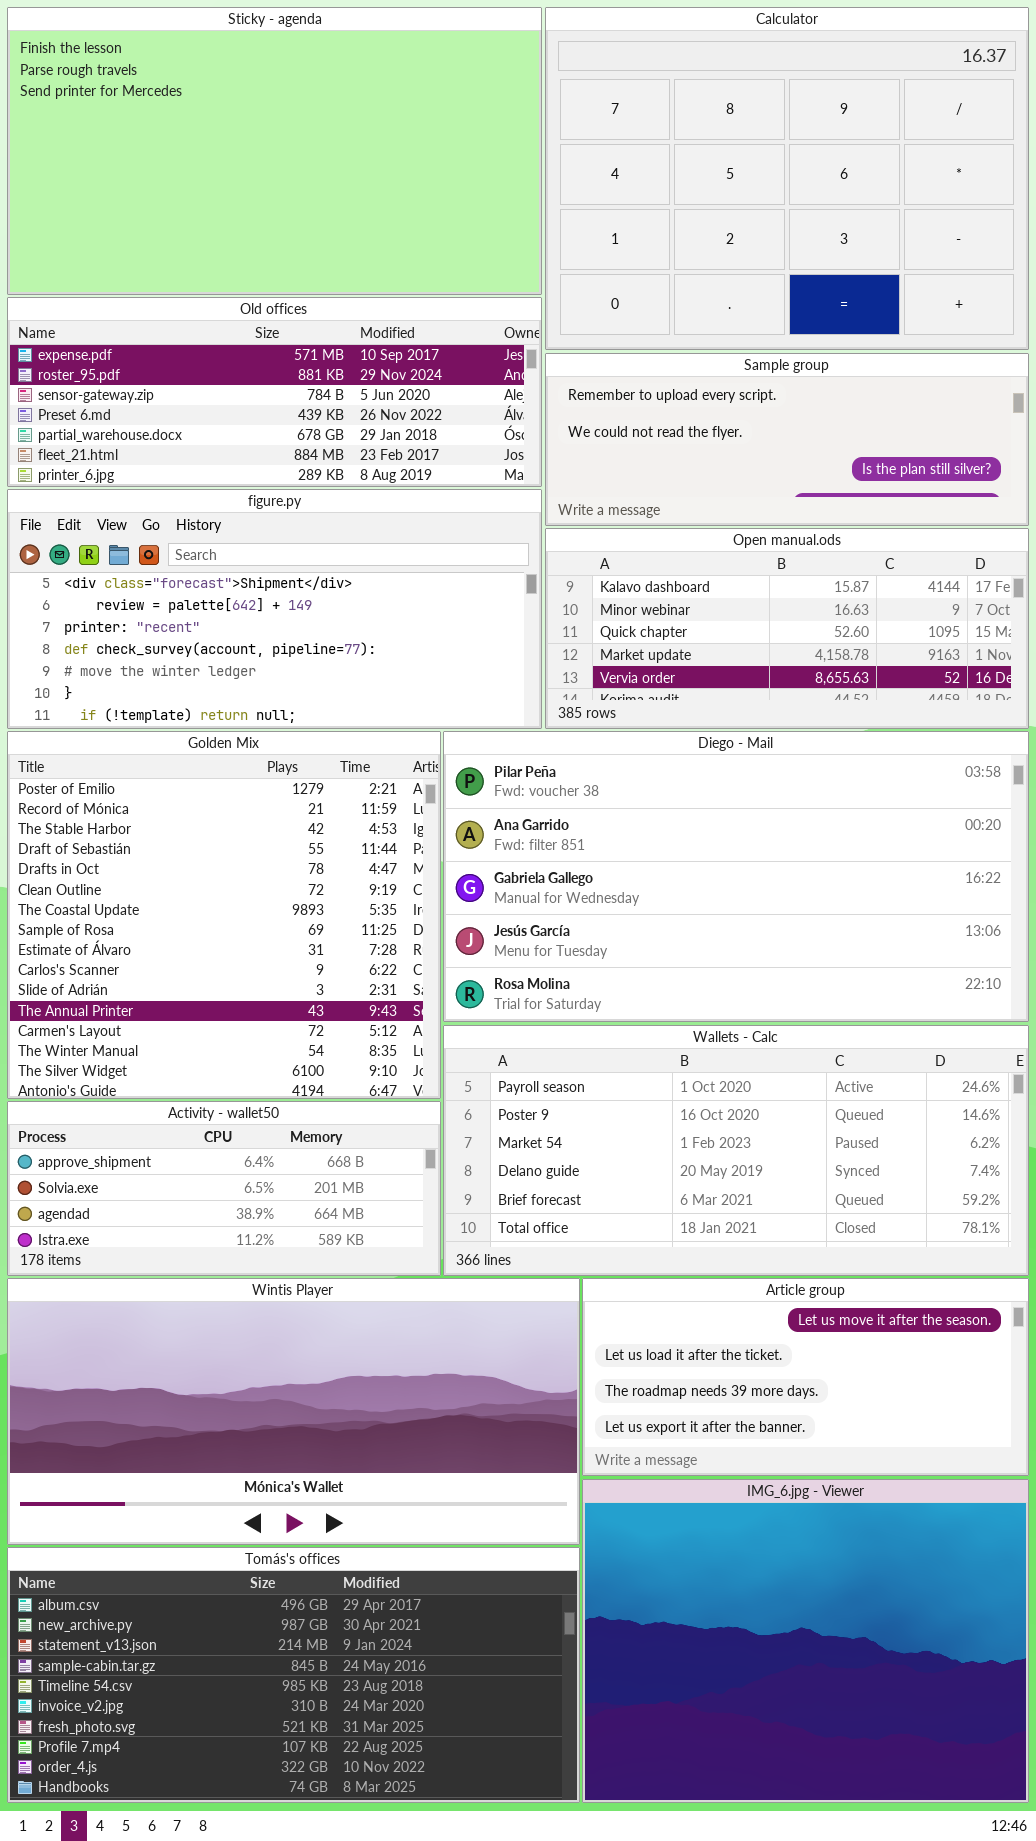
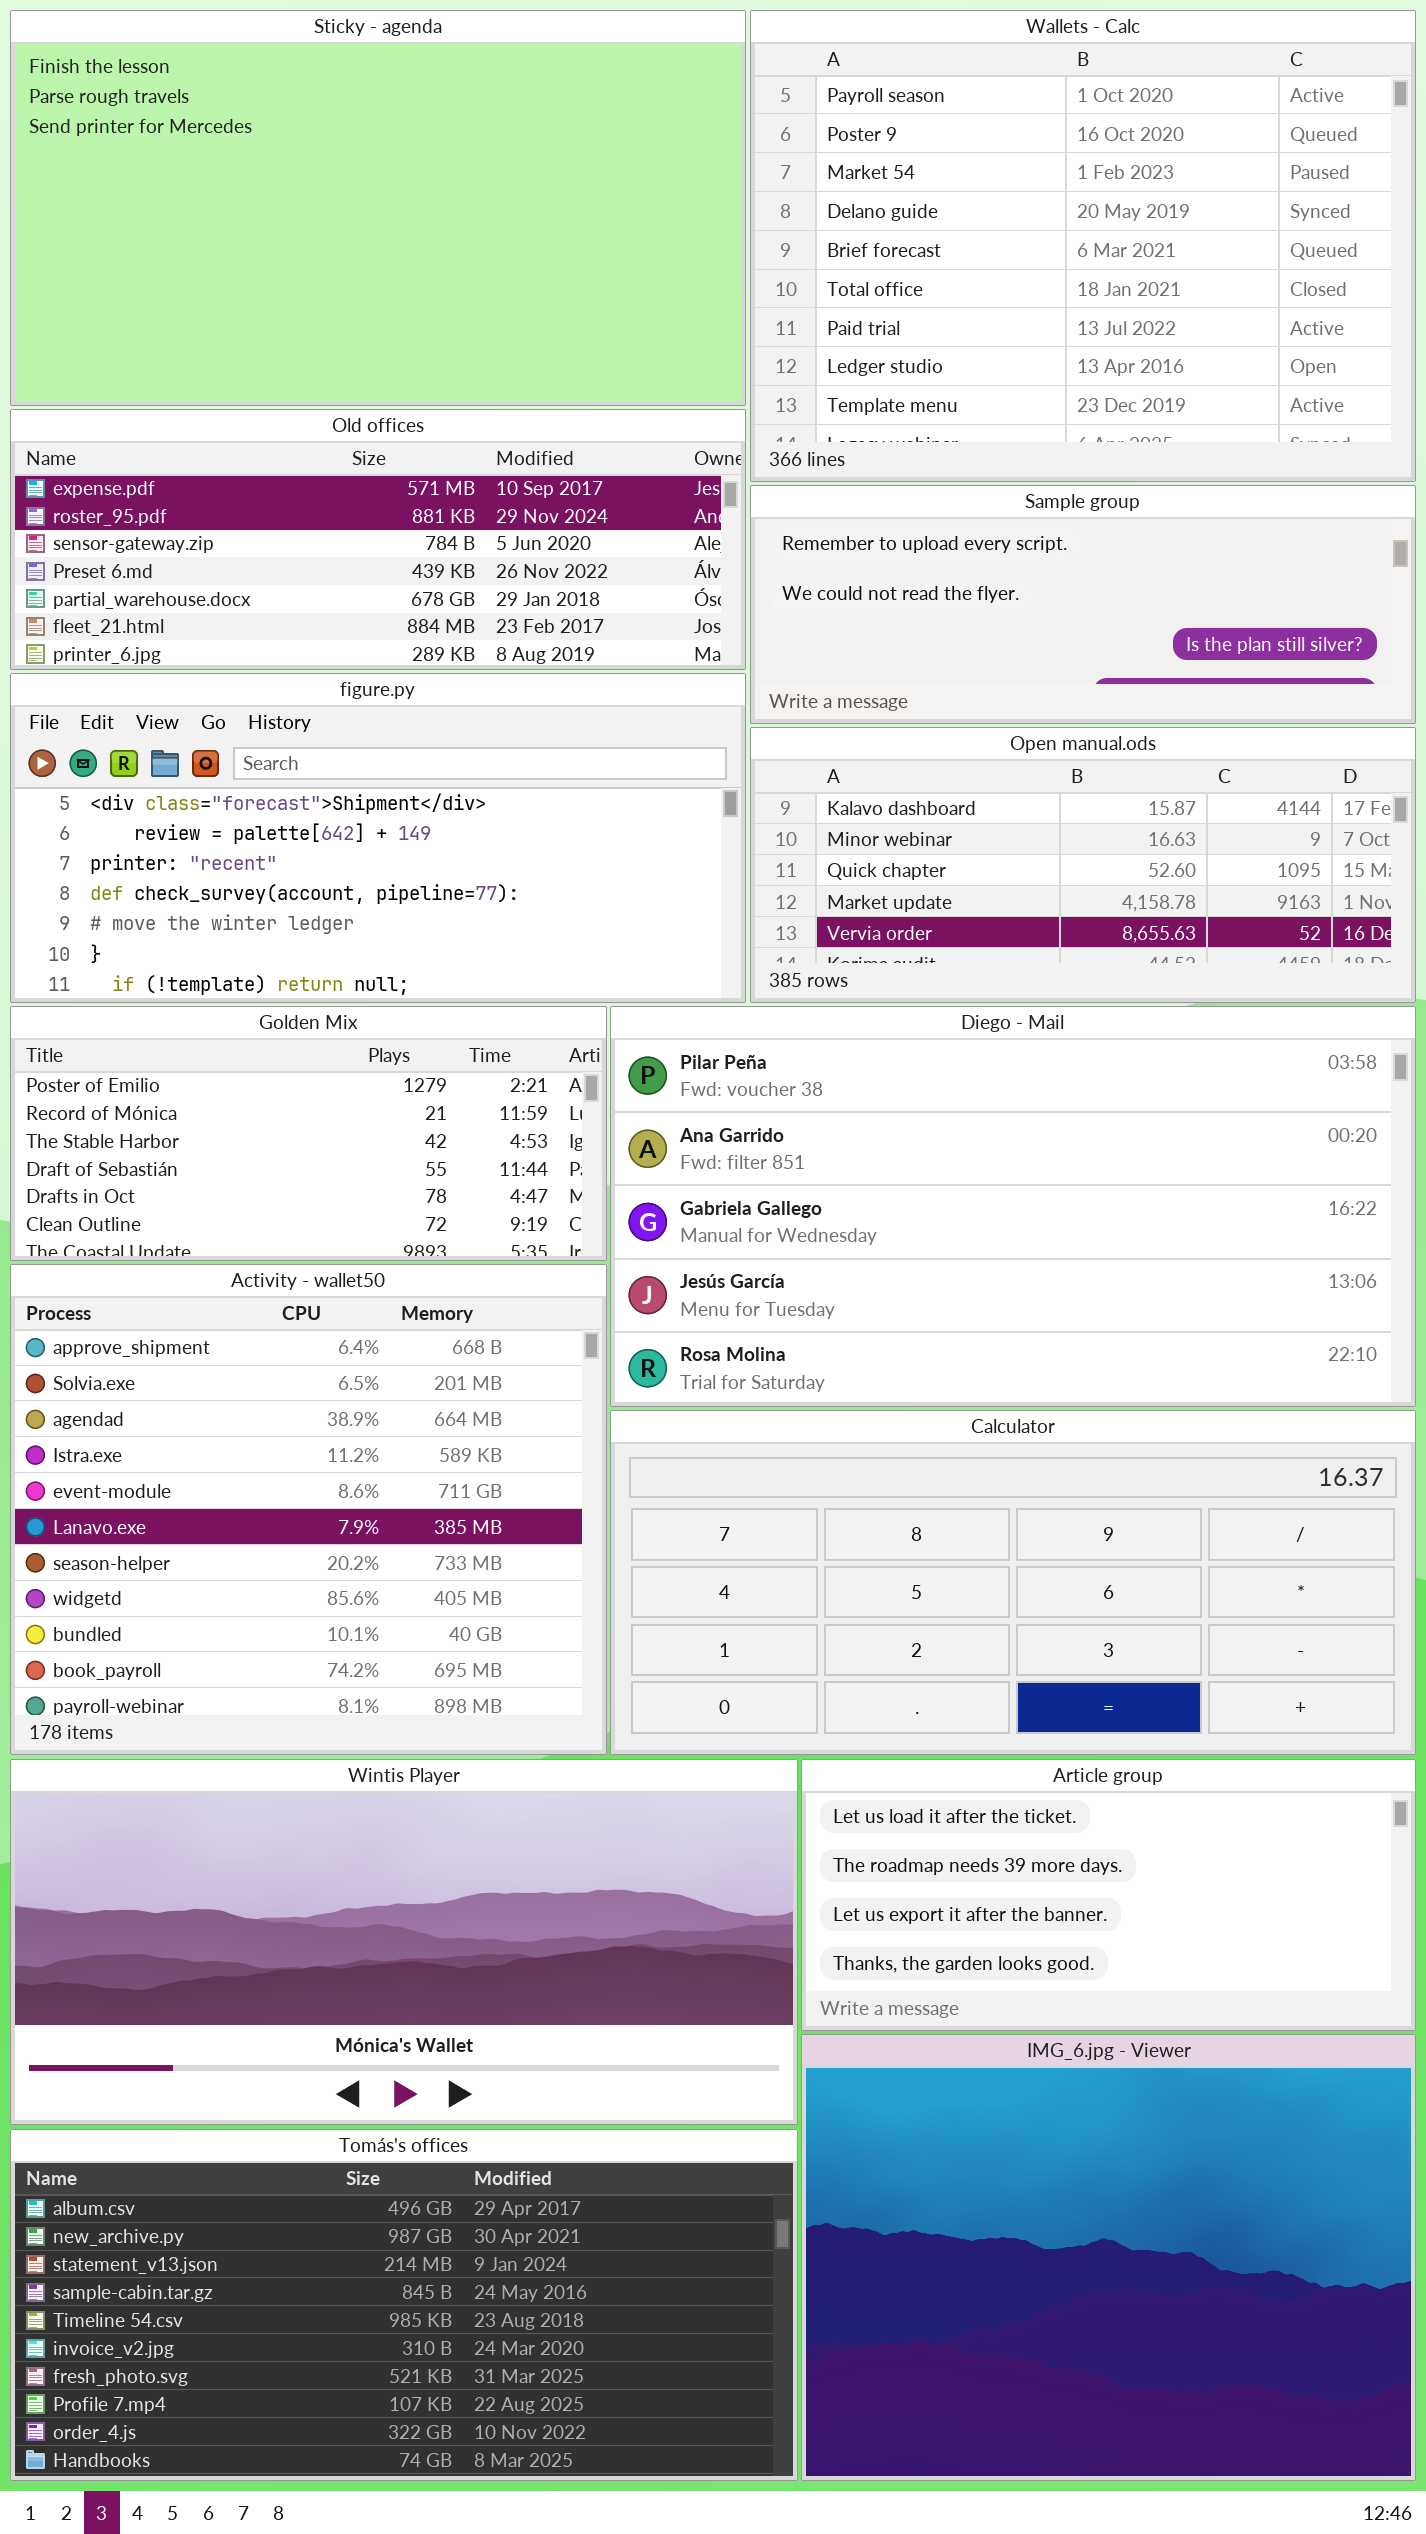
Calculator: [545,7,1029,350] -> [610,1410,1416,1755], moved, resized
Golden Mix: [7,731,441,1099] -> [10,1006,607,1261], resized
Wallets - Calc: [443,1025,1029,1276] -> [750,10,1416,482], moved, resized
Activity - wallet50: [7,1101,441,1276] -> [10,1264,607,1755], resized
Article group: [582,1278,1029,1476] -> [801,1759,1416,2031], scrolled down 1 row

